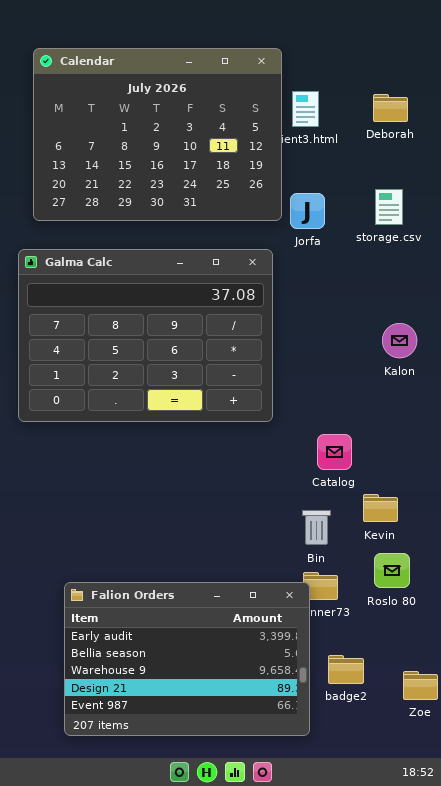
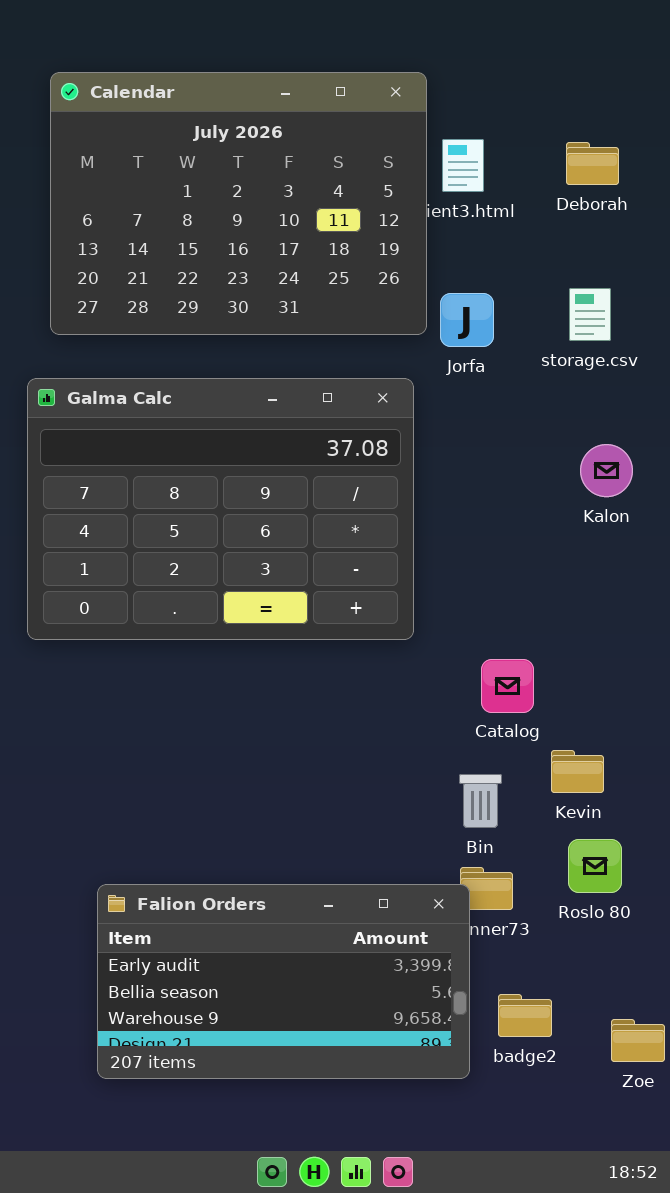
Kalon: [382,323,417,358] -> [580,444,633,497], moved
Falion Orders: [64,582,310,736] -> [97,884,470,1079], resized

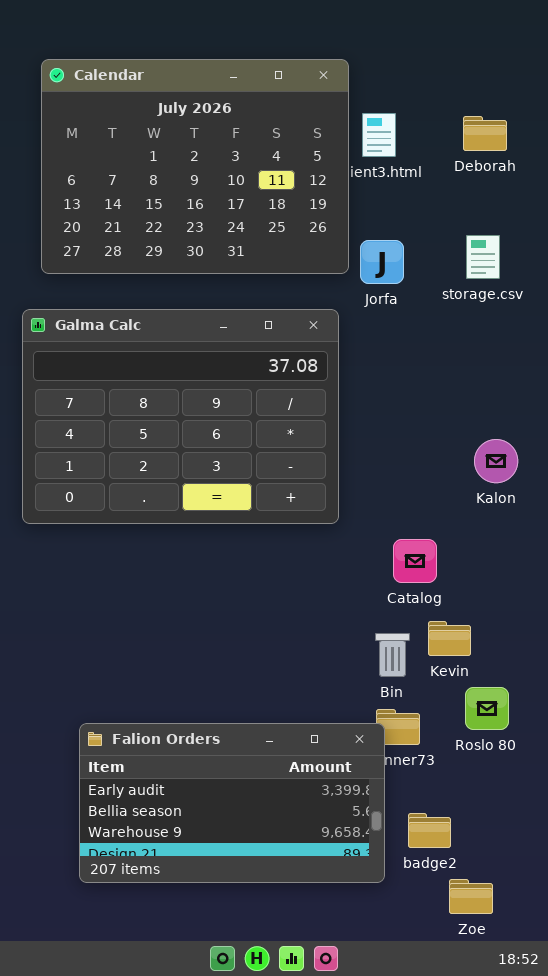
Kalon: [580,444,633,497] -> [474,439,518,483], moved
Kevin: [551,750,604,793] -> [428,621,471,656], moved
Zoe: [611,1019,665,1062] -> [449,879,493,914], moved

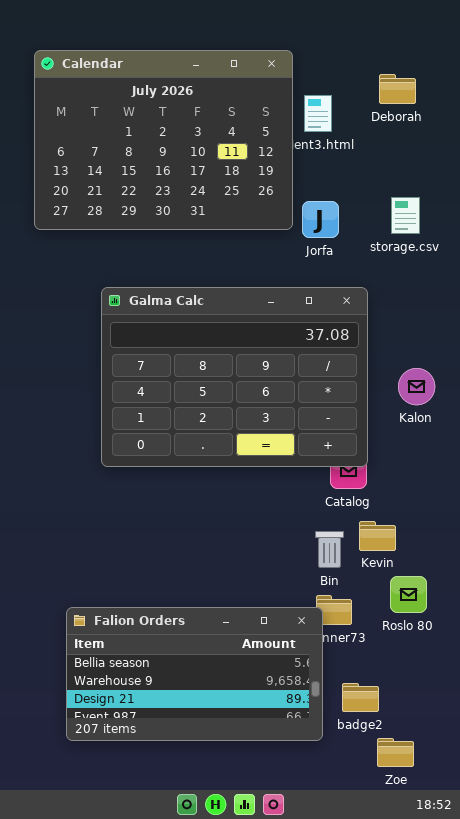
Deborah: [463,116,507,151] -> [379,74,416,104], moved
Galma Calc: [22,309,339,524] -> [101,287,368,467], moved
Falion Orders: [79,723,385,883] -> [66,607,323,741], scrolled down 1 row

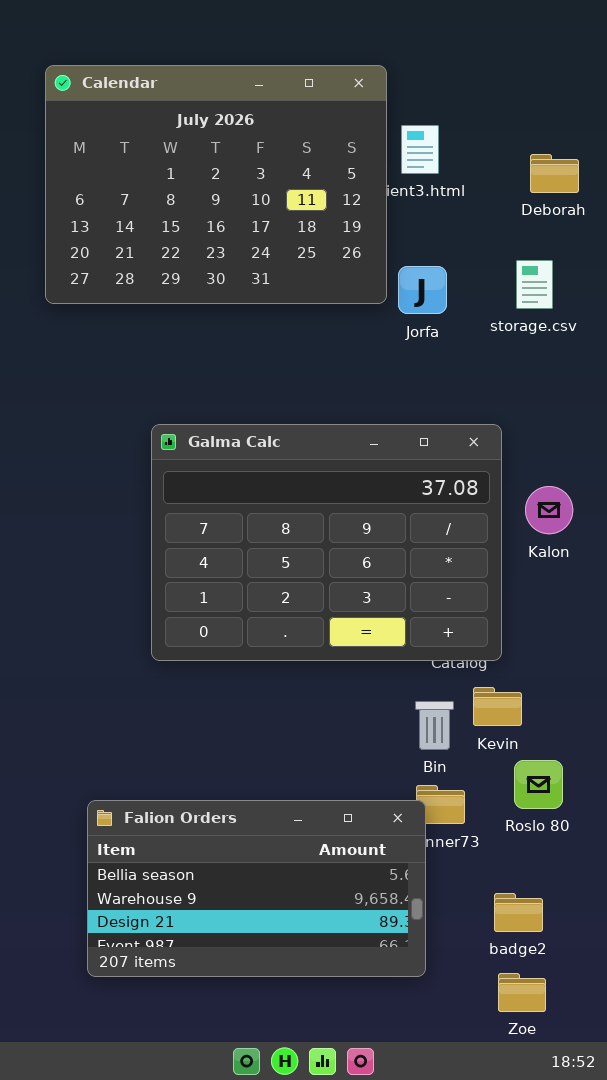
Deborah: [379,74,416,104] -> [530,154,579,193], moved
Galma Calc: [101,287,368,467] -> [151,424,502,661], moved
badge2: [342,683,379,712] -> [494,893,543,932], moved

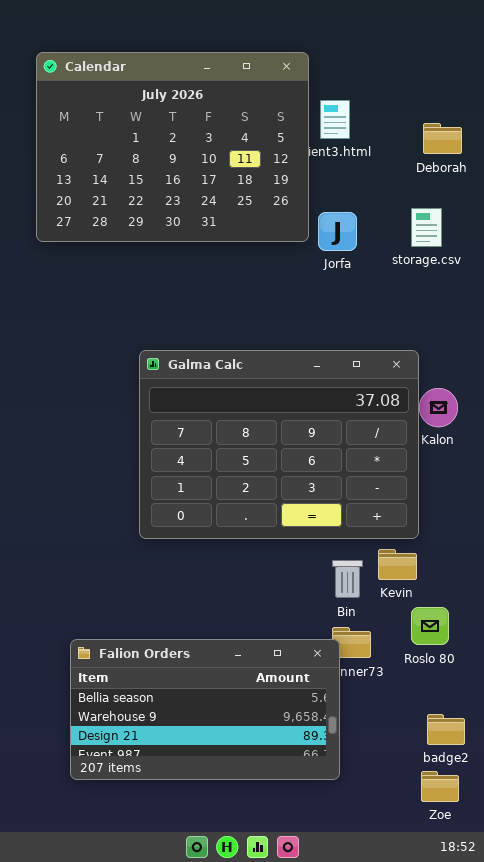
Galma Calc: [151,424,502,661] -> [139,350,419,539], moved
badge2: [494,893,543,932] -> [427,714,465,745], moved
Zoe: [498,973,546,1012] -> [421,771,459,802], moved

